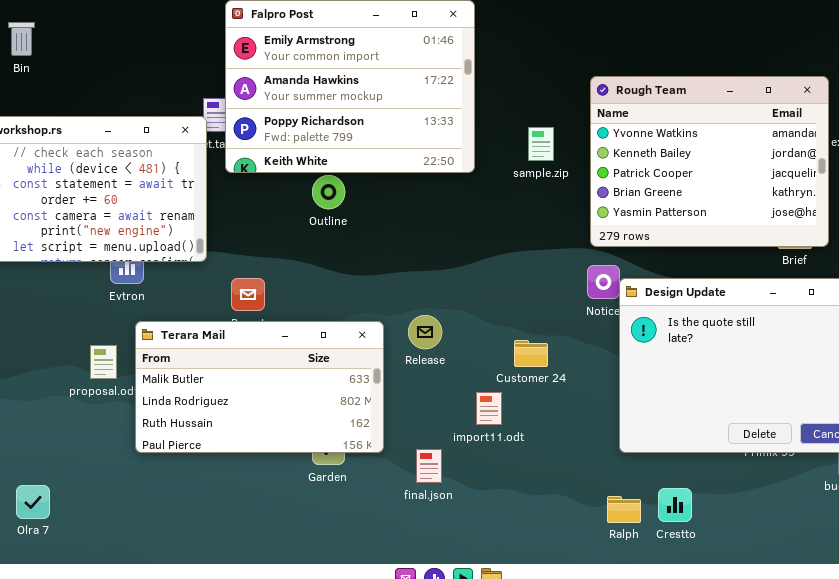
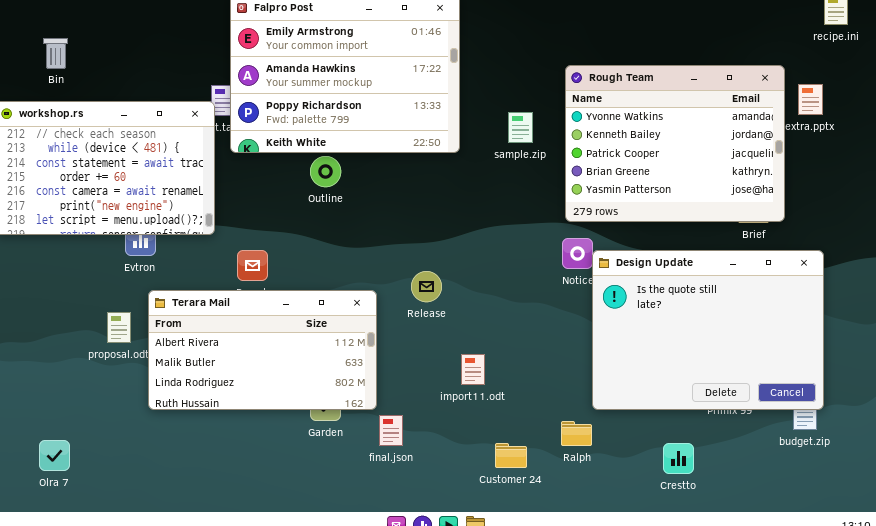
Bin: [8,22,35,56] -> [43,38,68,69], moved
Release: [408,315,442,349] -> [411,271,442,302], moved
Terara Mail: [135,321,384,453] -> [148,290,377,410], scrolled up 1 row
Customer 24: [514,340,548,367] -> [495,443,527,468], moved
final.json: [416,449,442,483] -> [379,415,403,446], moved
Crestto: [658,488,692,522] -> [663,443,694,474], moved
Ralph: [607,496,641,523] -> [561,421,592,446], moved

